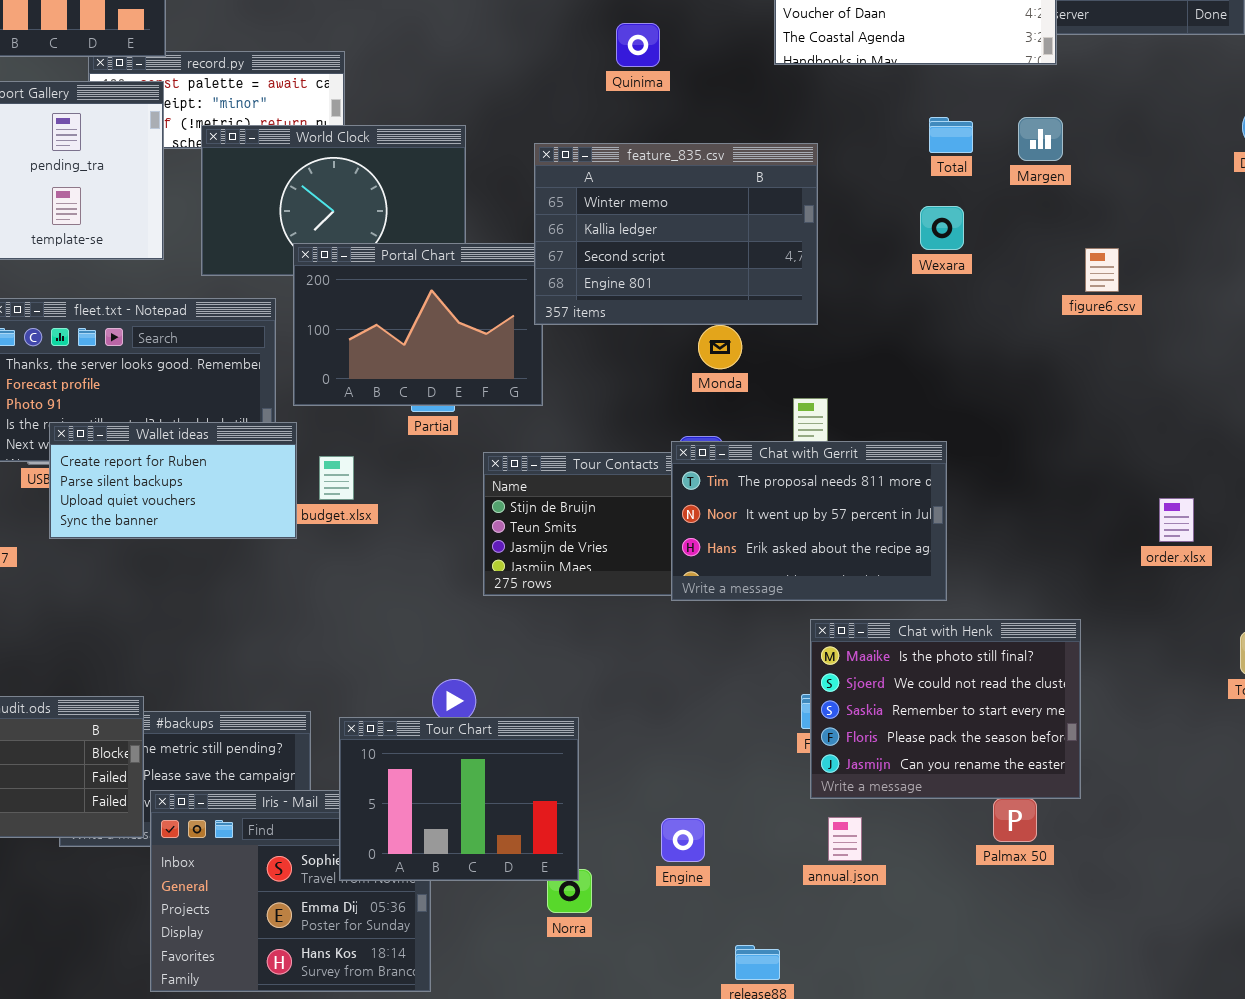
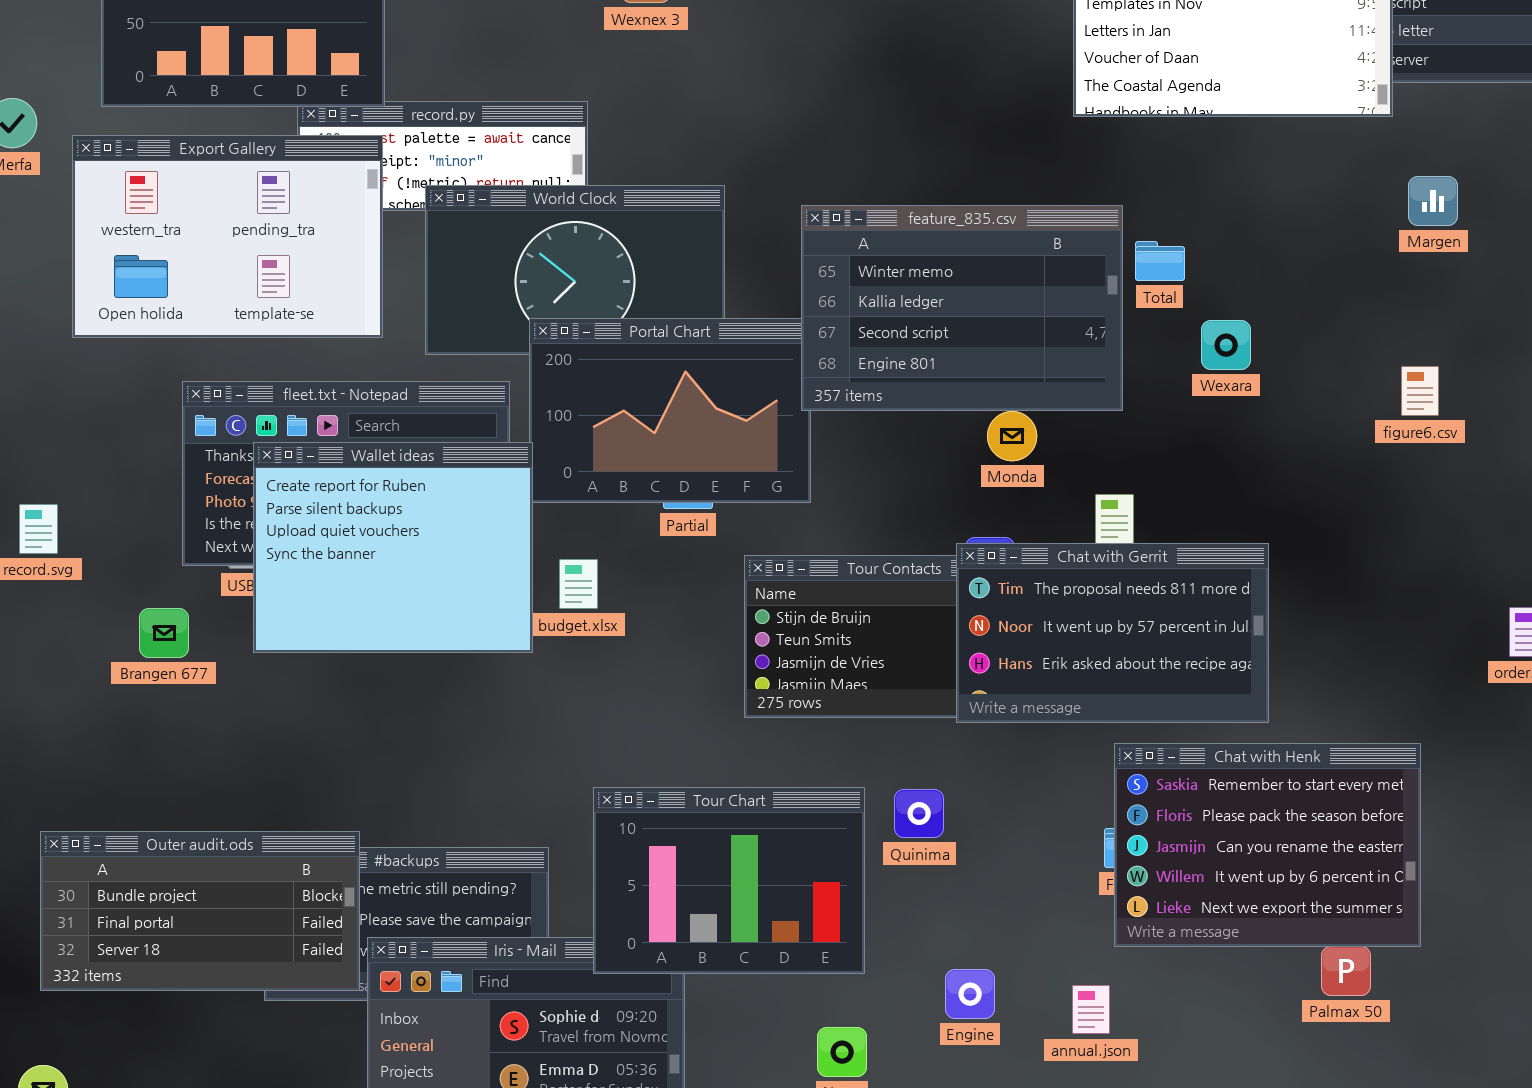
Quinima: [616,23,660,67] -> [894,789,944,838], moved
Total: [929,117,973,153] -> [1135,241,1185,281], moved
Margen: [1018,117,1063,161] -> [1408,176,1458,226], moved
Wexara: [920,206,964,250] -> [1201,320,1251,370], moved
figure6.csv: [1085,248,1119,292] -> [1401,366,1439,416], moved
Wallet ideas: [49,422,297,539] -> [253,442,533,653], resized
Chat with Henk: [810,619,1081,799] -> [1114,743,1421,947], scrolled down 2 rows
Tour Chart: [339,717,579,881] -> [593,787,865,974], moved
annual.json: [828,817,862,861] -> [1072,985,1110,1034], moved

